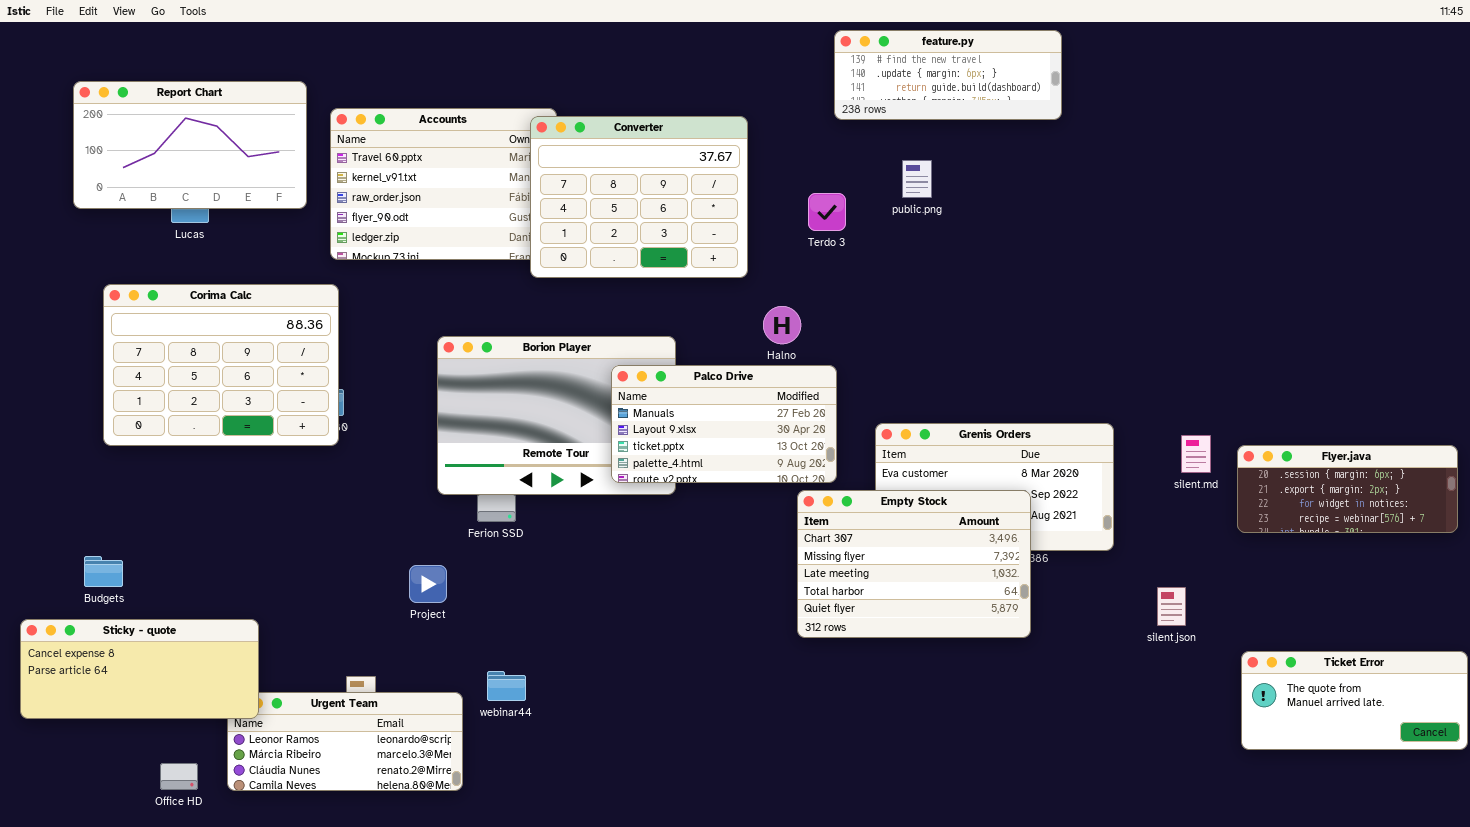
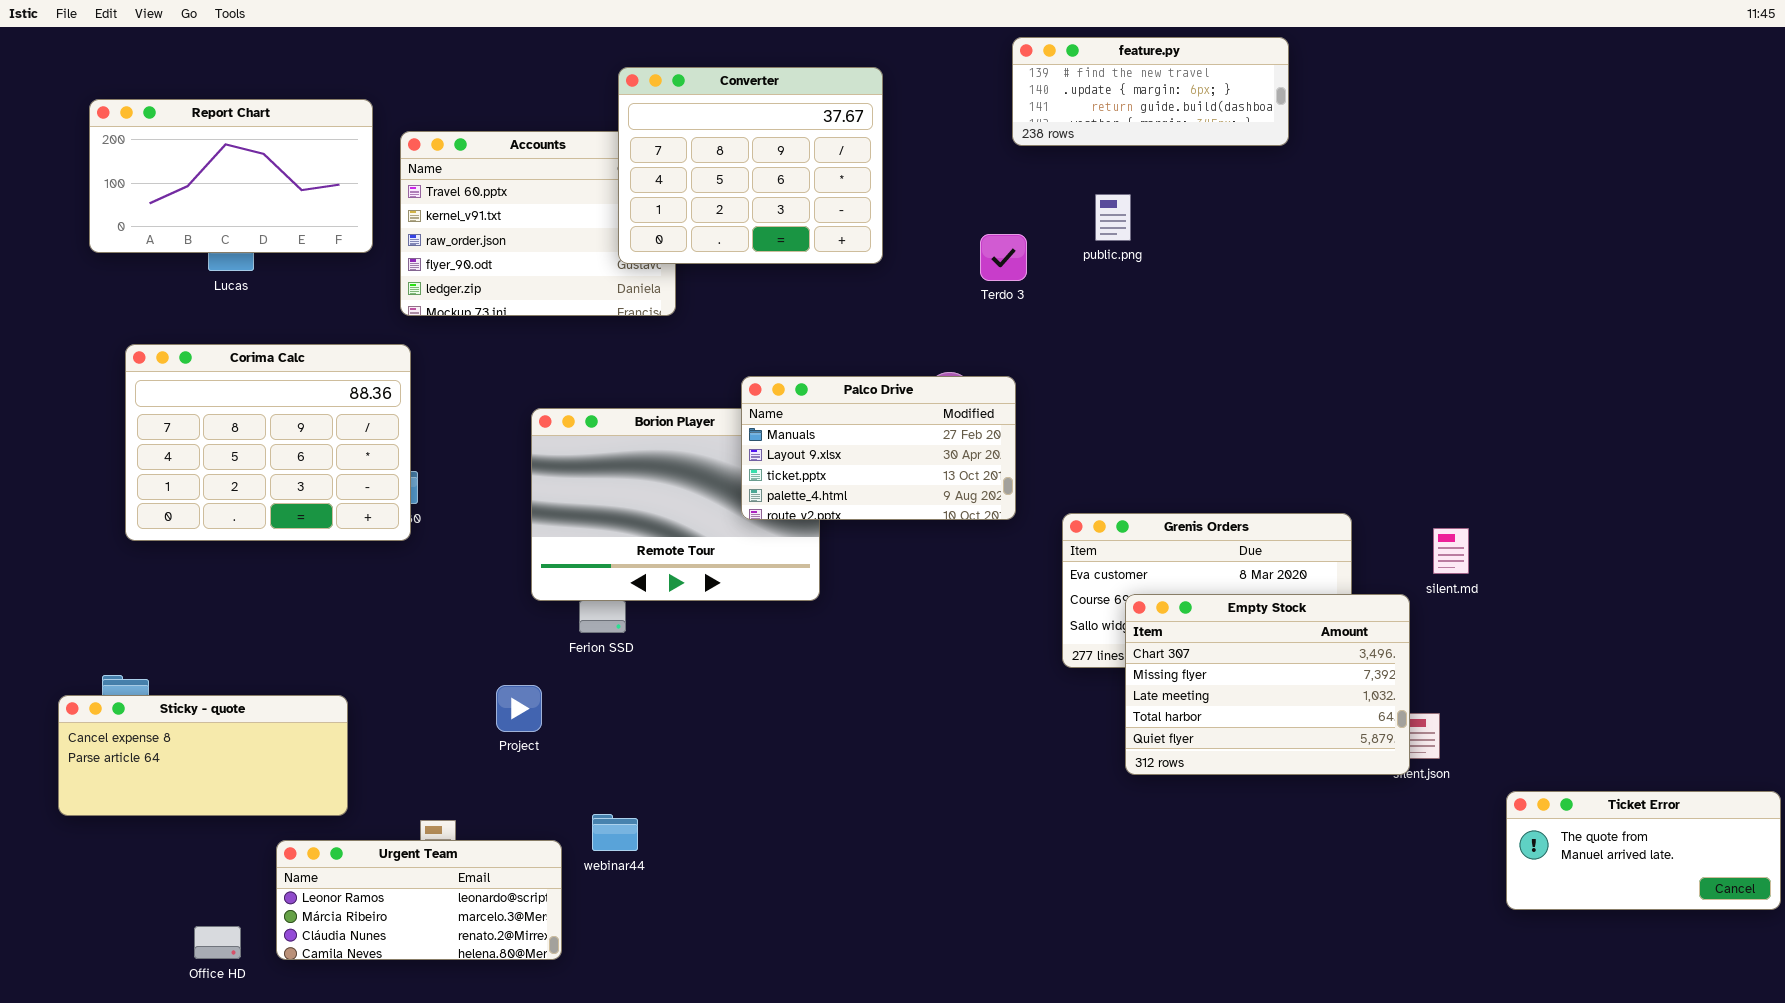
Converter: [530,116,748,278] -> [618,67,883,264], moved
Palco Drive: [611,365,837,483] -> [741,376,1016,520], moved
Flyer.java: [1237,445,1458,533] -> none, closed
Empty Stock: [797,490,1031,638] -> [1125,594,1410,775], moved
Sticky - quote: [20,619,259,719] -> [58,695,348,816], moved

